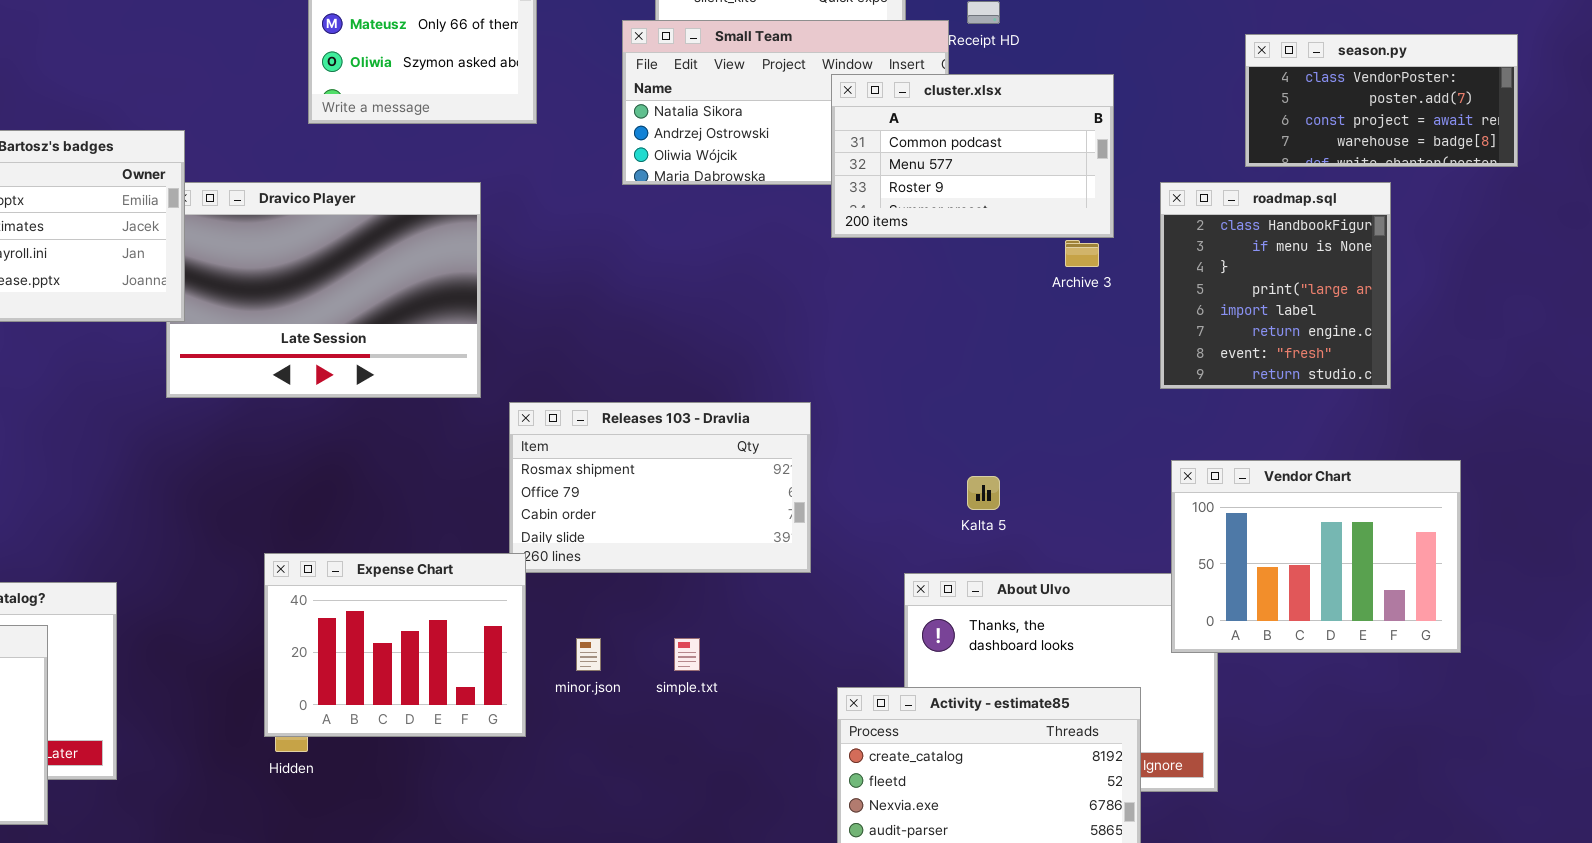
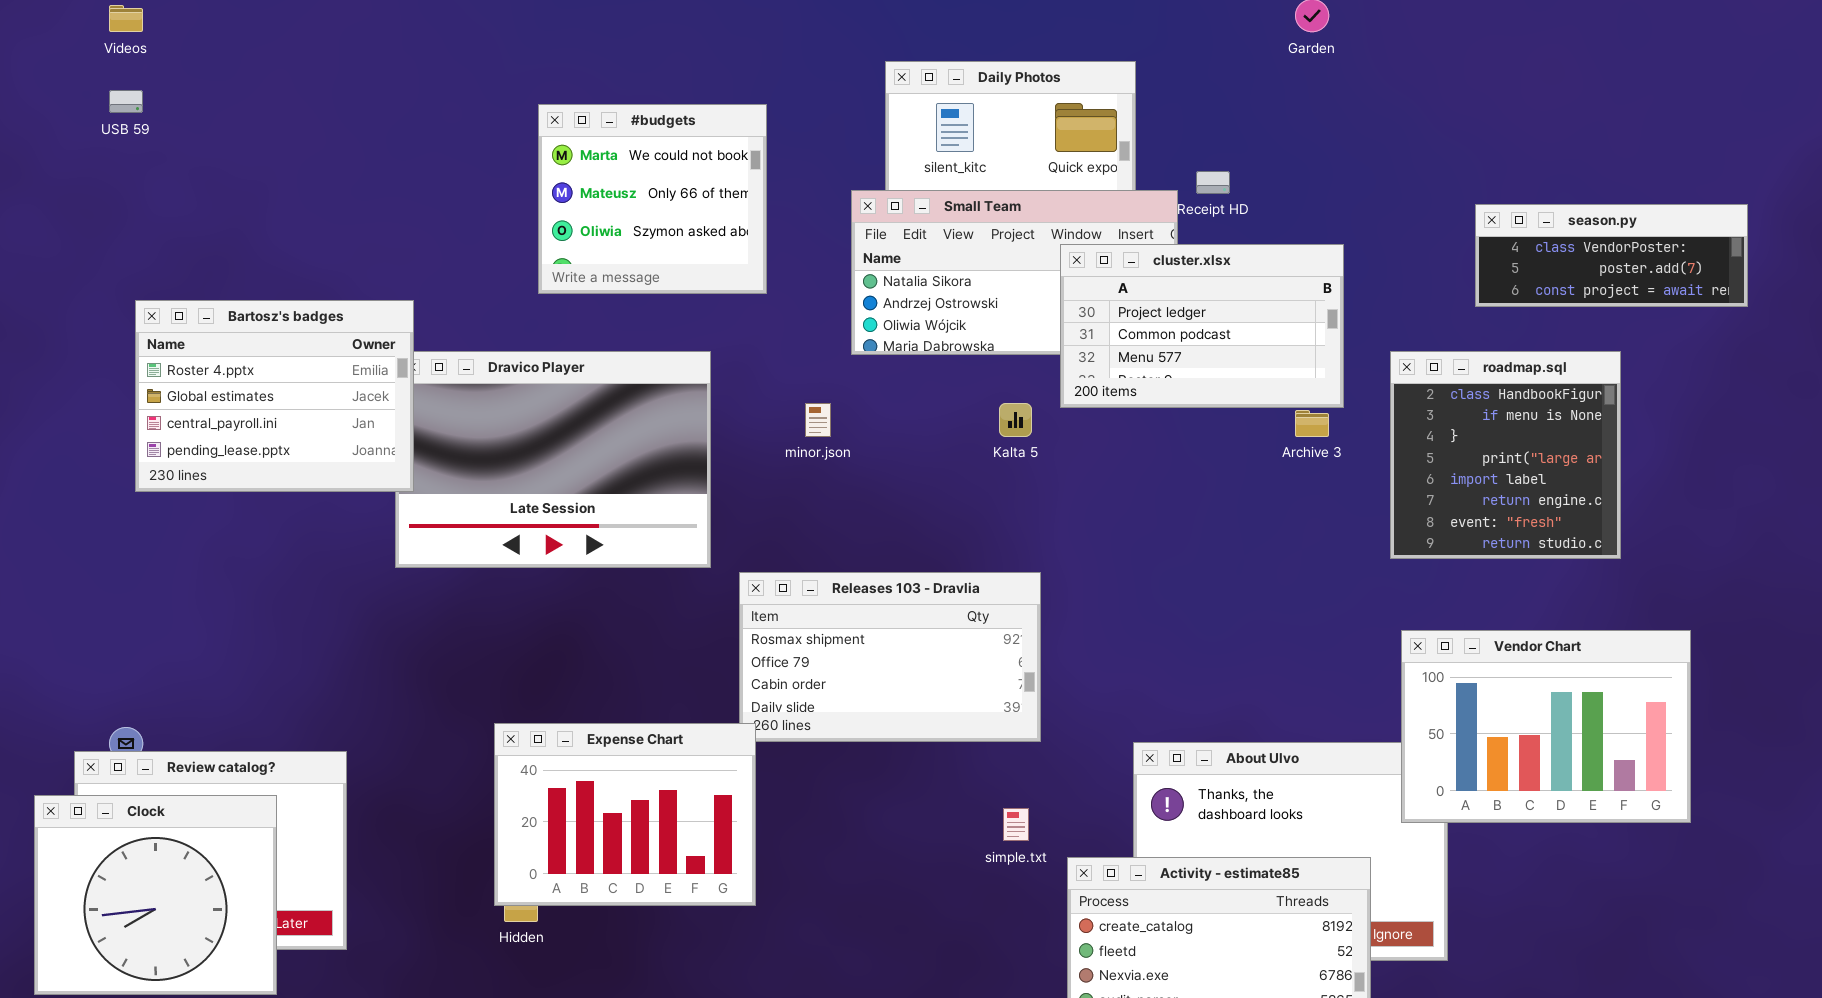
season.py: [1245,34,1518,167] -> [1475,204,1748,307], resized
cluster.xlsx: [831,74,1114,238] -> [1060,244,1344,408], scrolled up 1 row
Kalta 5: [967,476,1000,510] -> [999,403,1032,437], moved
minor.json: [576,638,601,671] -> [805,403,831,437], moved
simple.txt: [674,638,700,671] -> [1003,808,1029,841], moved

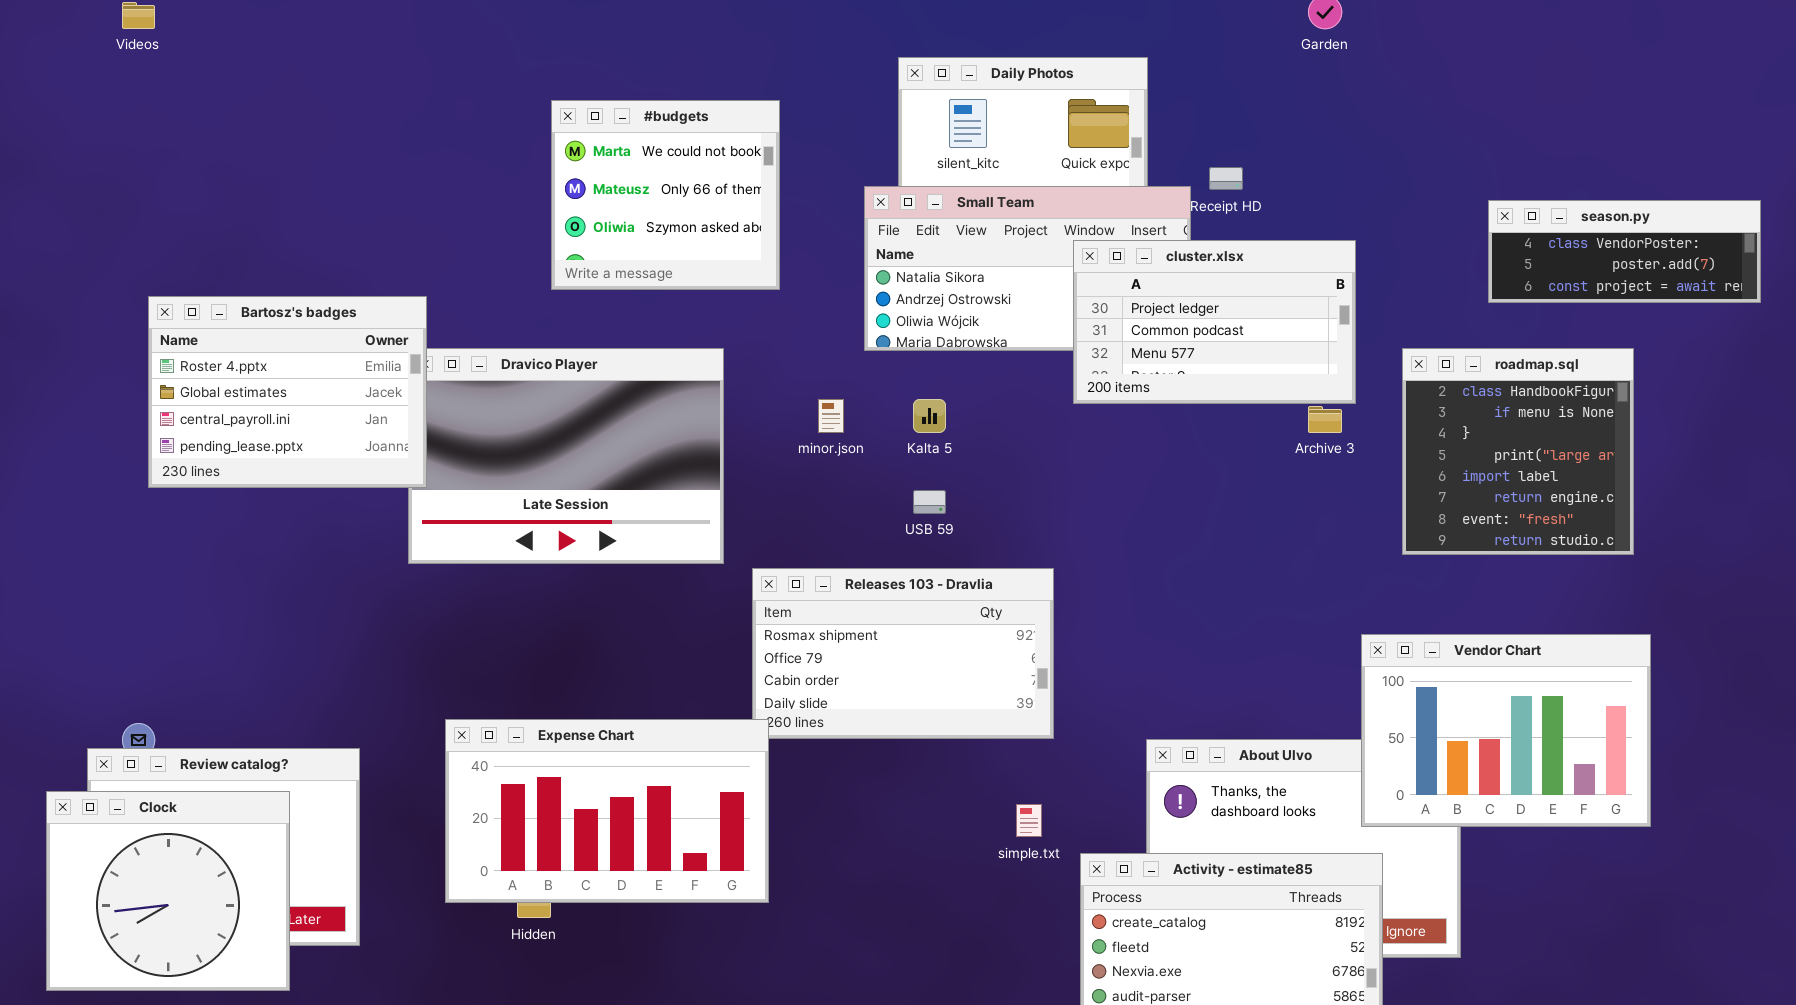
USB 59: [109,90,143,113] -> [913,490,946,514], moved
Kalta 5: [999,403,1032,437] -> [913,399,946,433], moved
Vendor Chart: [1401,630,1691,823] -> [1361,634,1651,827], moved
Expense Chart: [494,723,756,906] -> [445,719,769,903], resized

